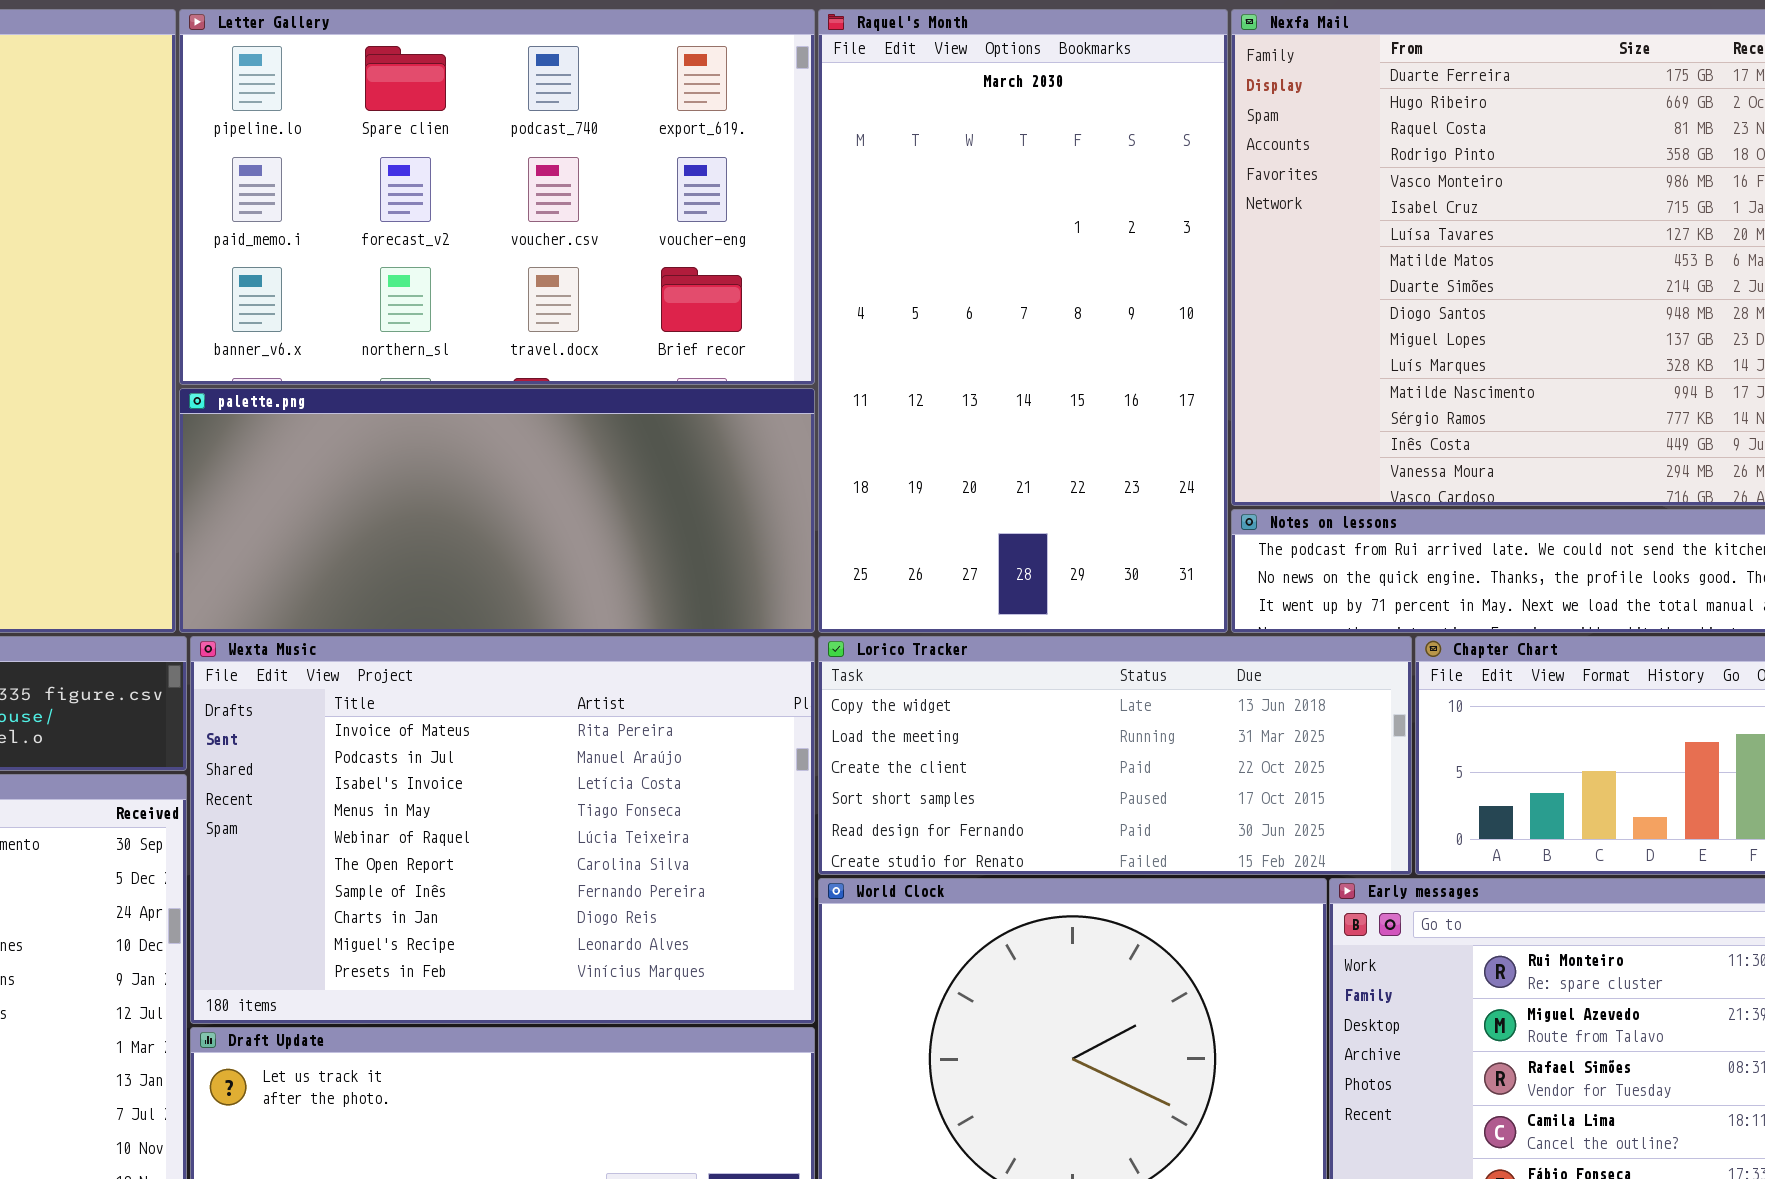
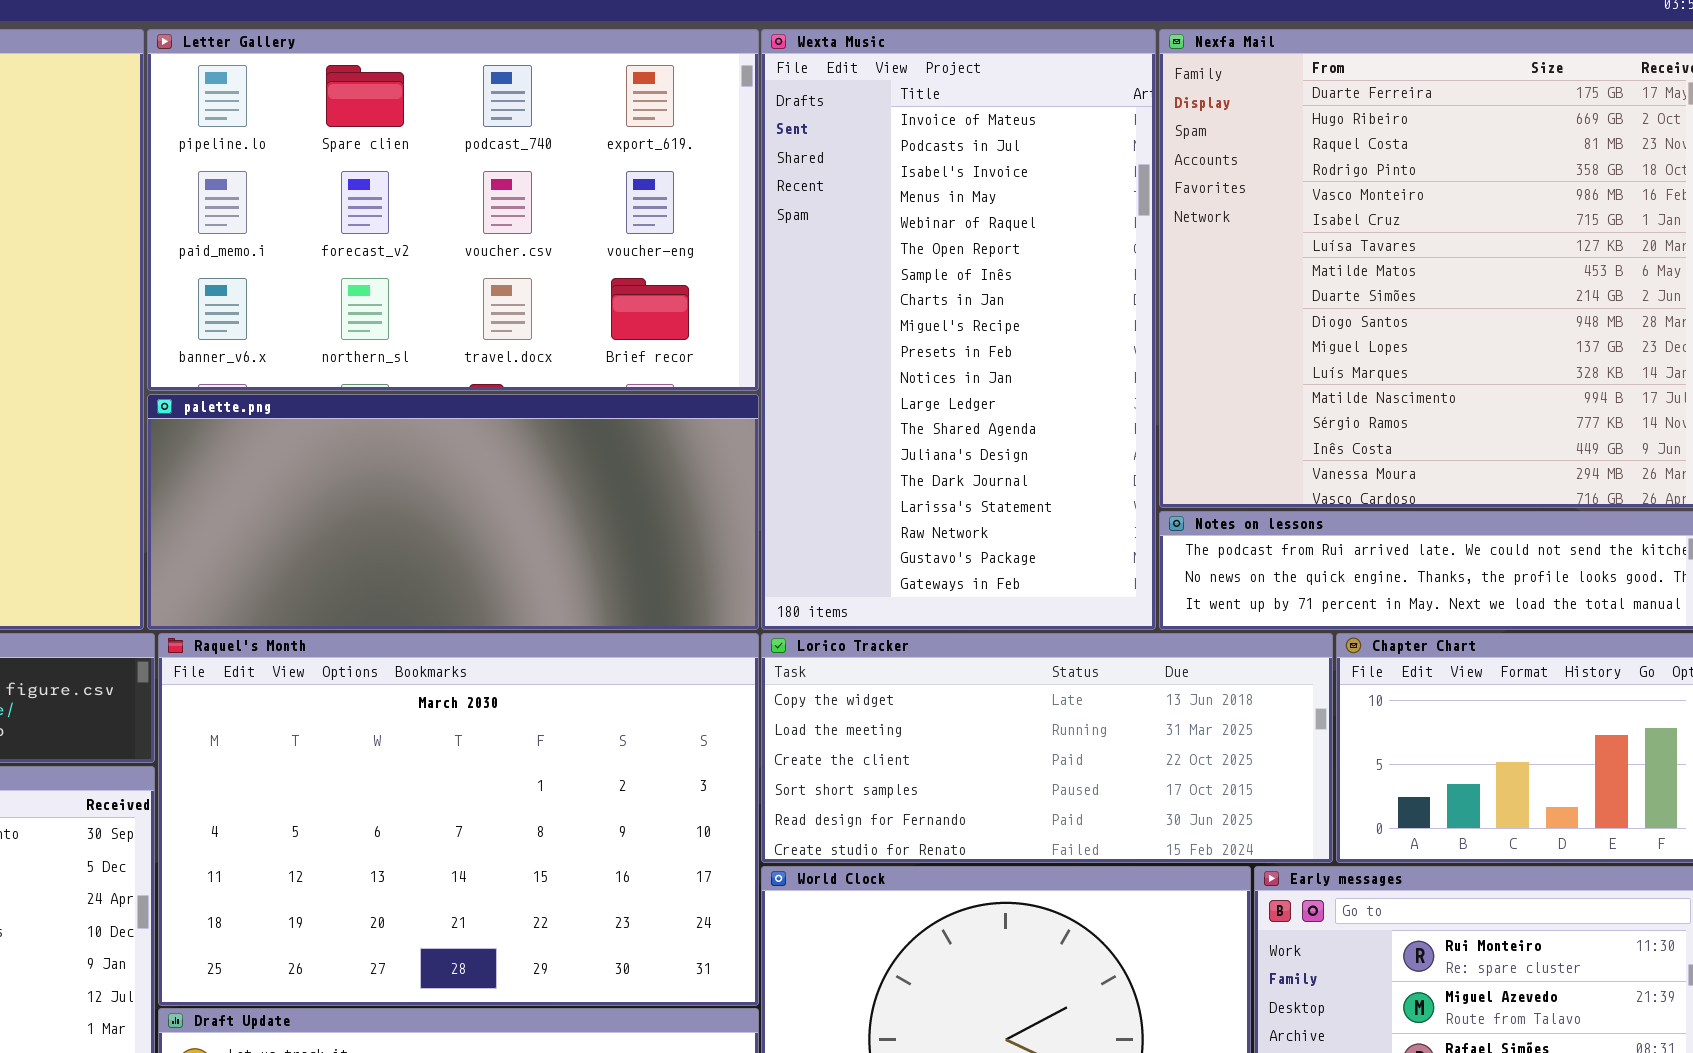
Raquel's Month: [818,9,1228,633] -> [158,633,759,1006], moved, resized
Wexta Music: [190,636,815,1024] -> [761,29,1156,630], moved, resized

